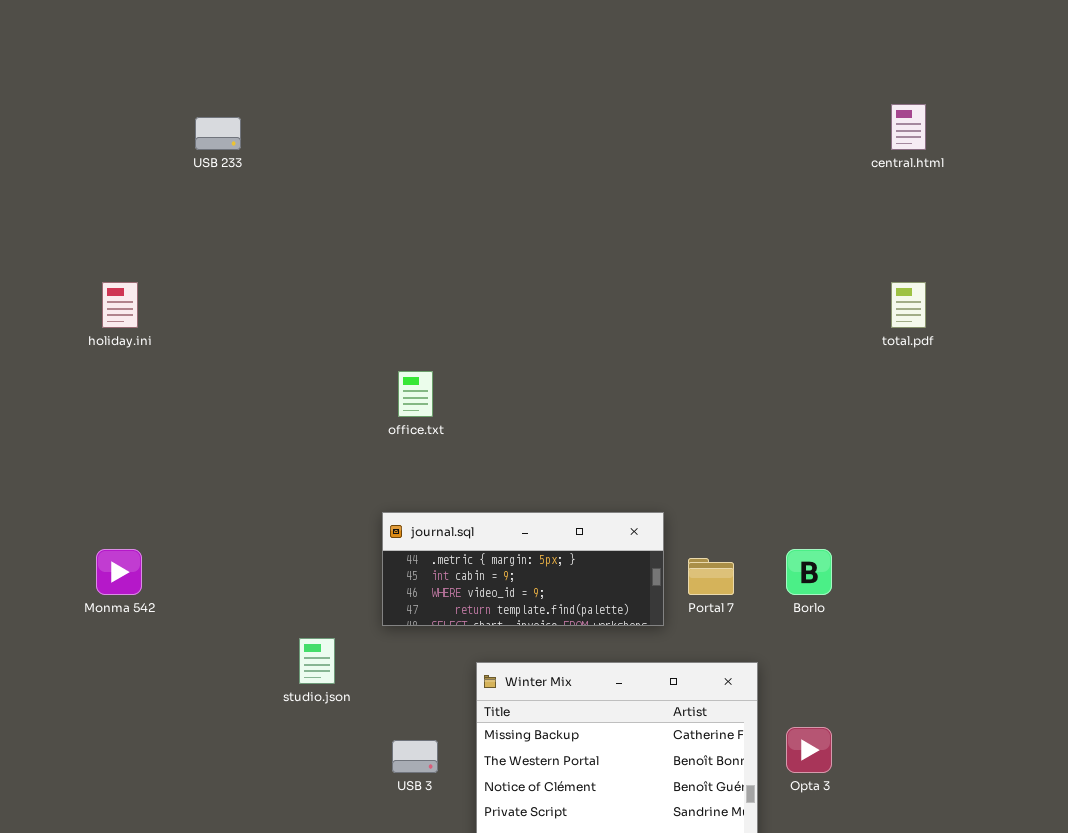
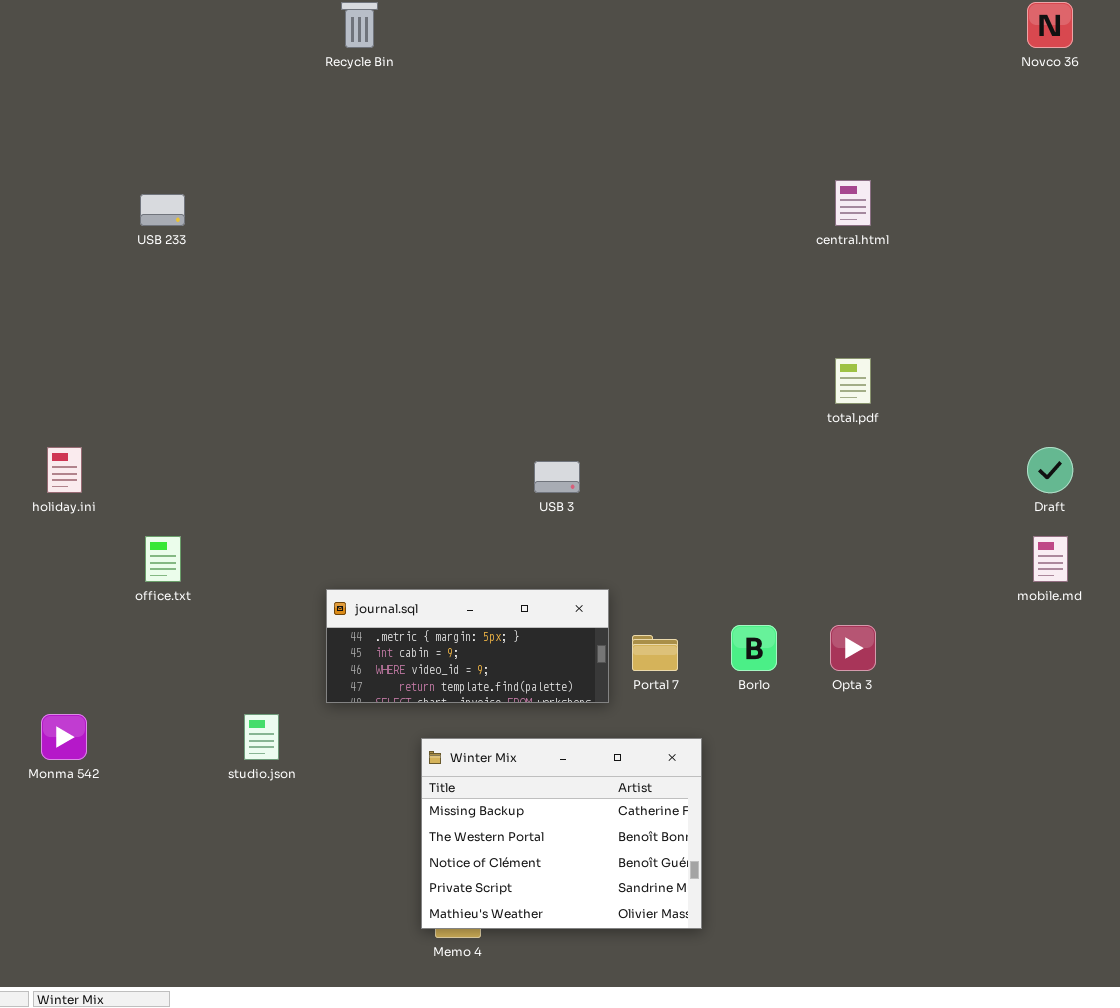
holiday.ini: [102,282,138,328] -> [47,447,82,493], moved
office.txt: [398,371,433,417] -> [145,536,181,582], moved
Monma 542: [96,549,142,595] -> [41,714,87,760], moved
Opta 3: [786,727,832,773] -> [830,625,876,671], moved
USB 3: [392,740,438,773] -> [534,461,580,493], moved

